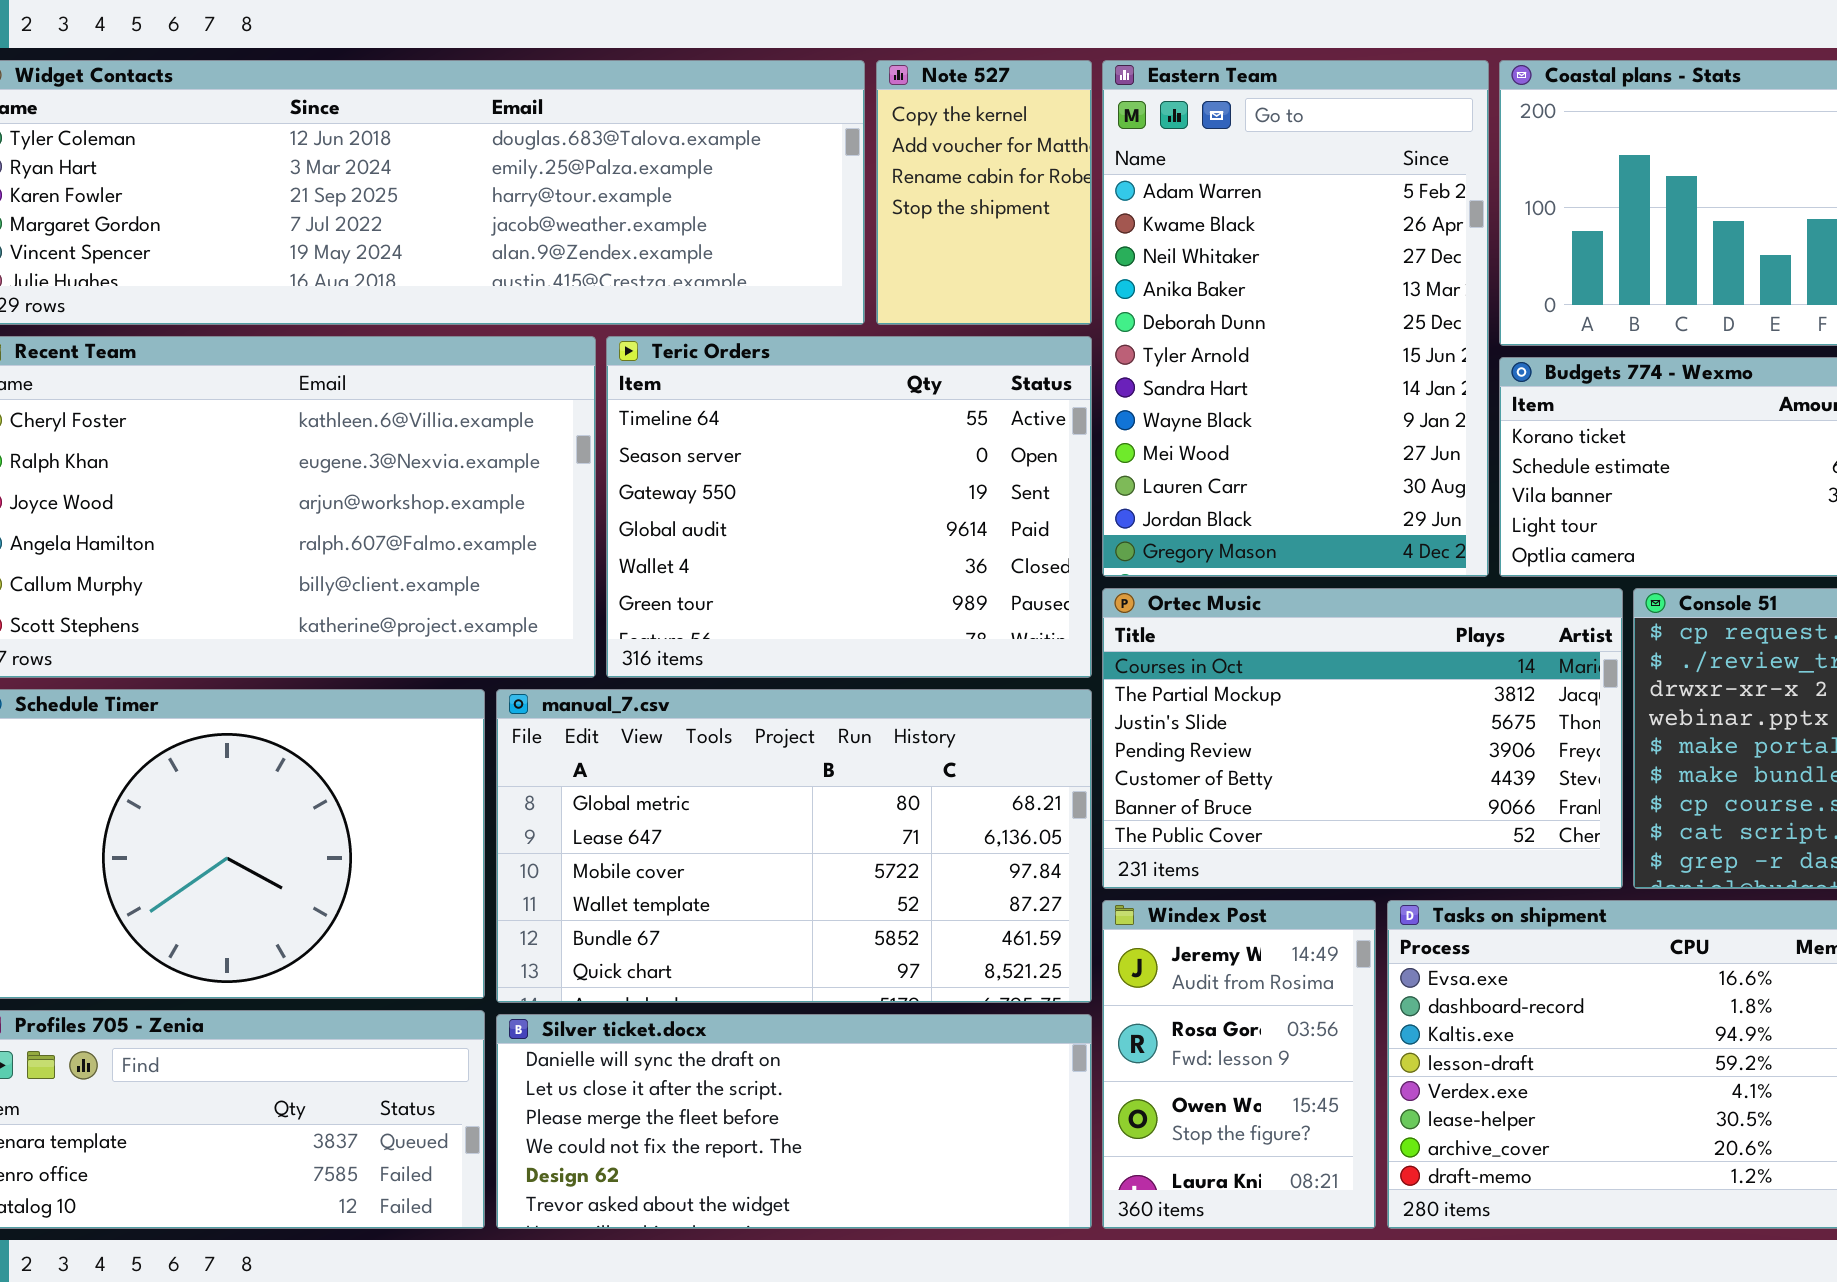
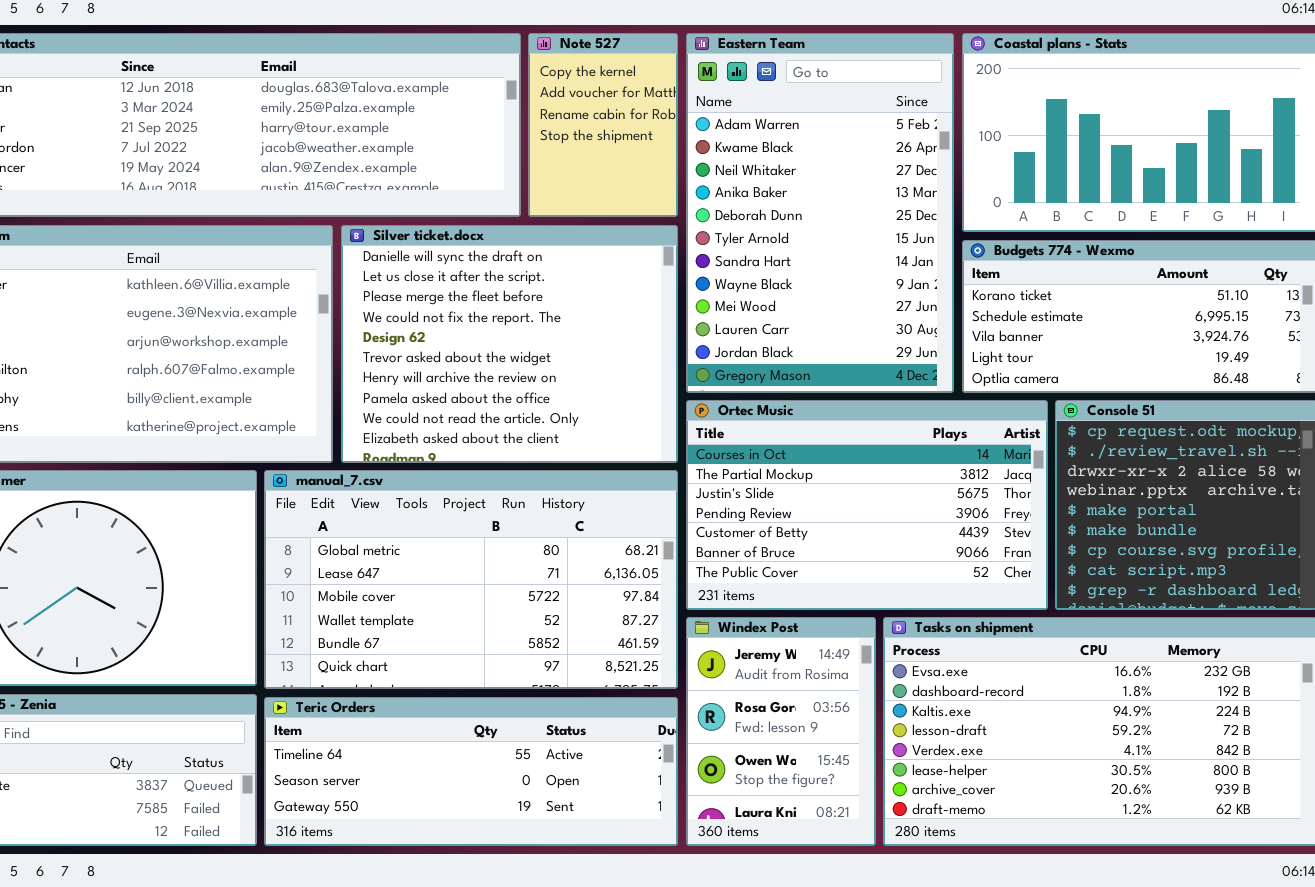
Teric Orders: [606,336,1092,678] -> [264,697,678,846], moved, resized
Silver ticket.docx: [496,1014,1092,1229] -> [341,225,678,463], moved, resized

